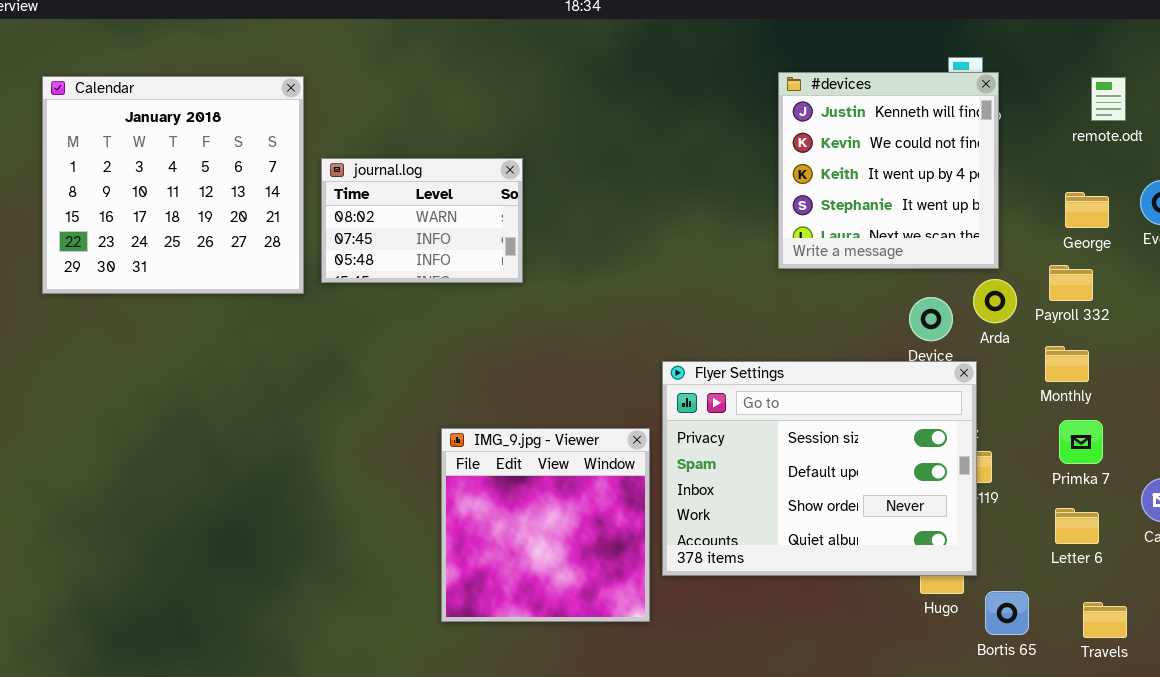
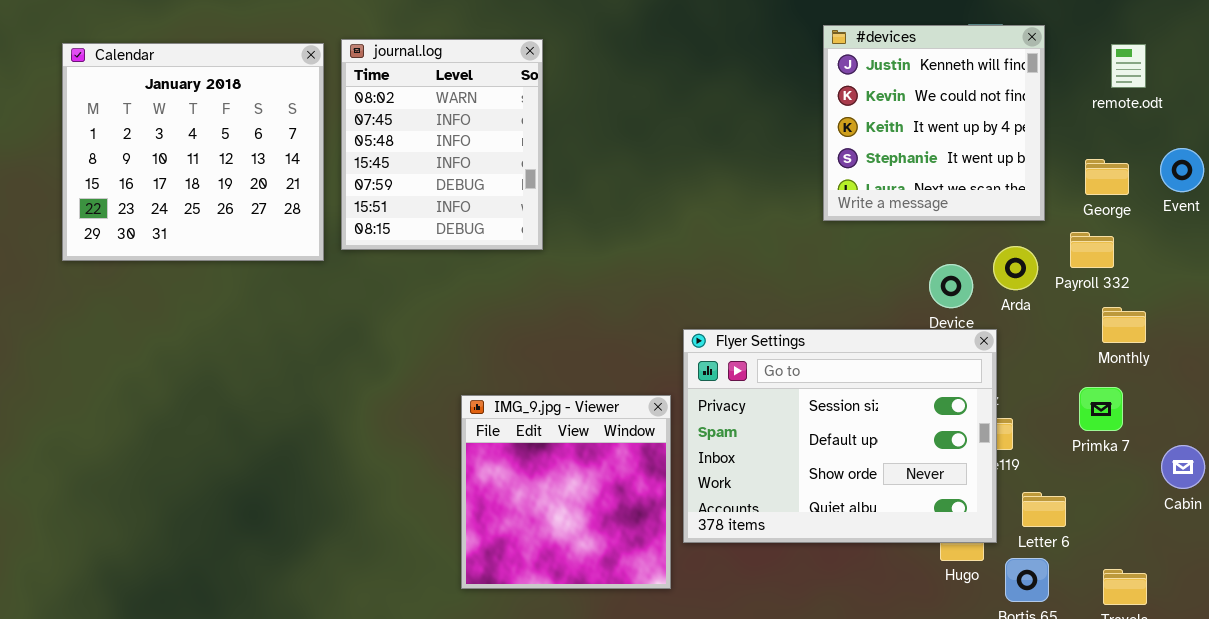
#devices: [778,72,999,269] -> [823,25,1045,221], moved
journal.log: [321,158,523,283] -> [341,39,543,250], resized
Monthly: [1045,346,1089,382] -> [1102,307,1146,343], moved
Letter 6: [1055,508,1099,544] -> [1022,492,1066,527], moved

